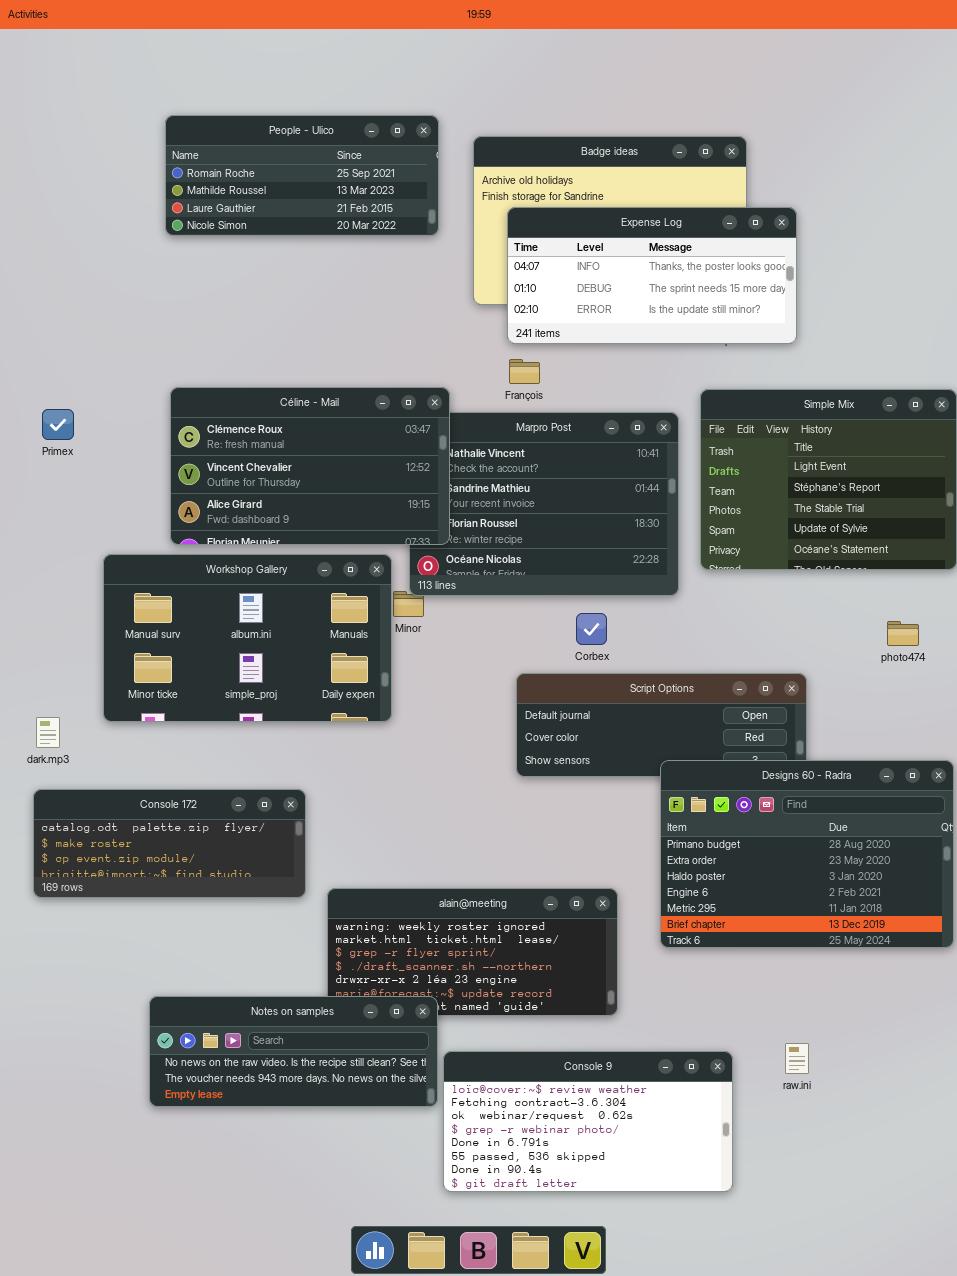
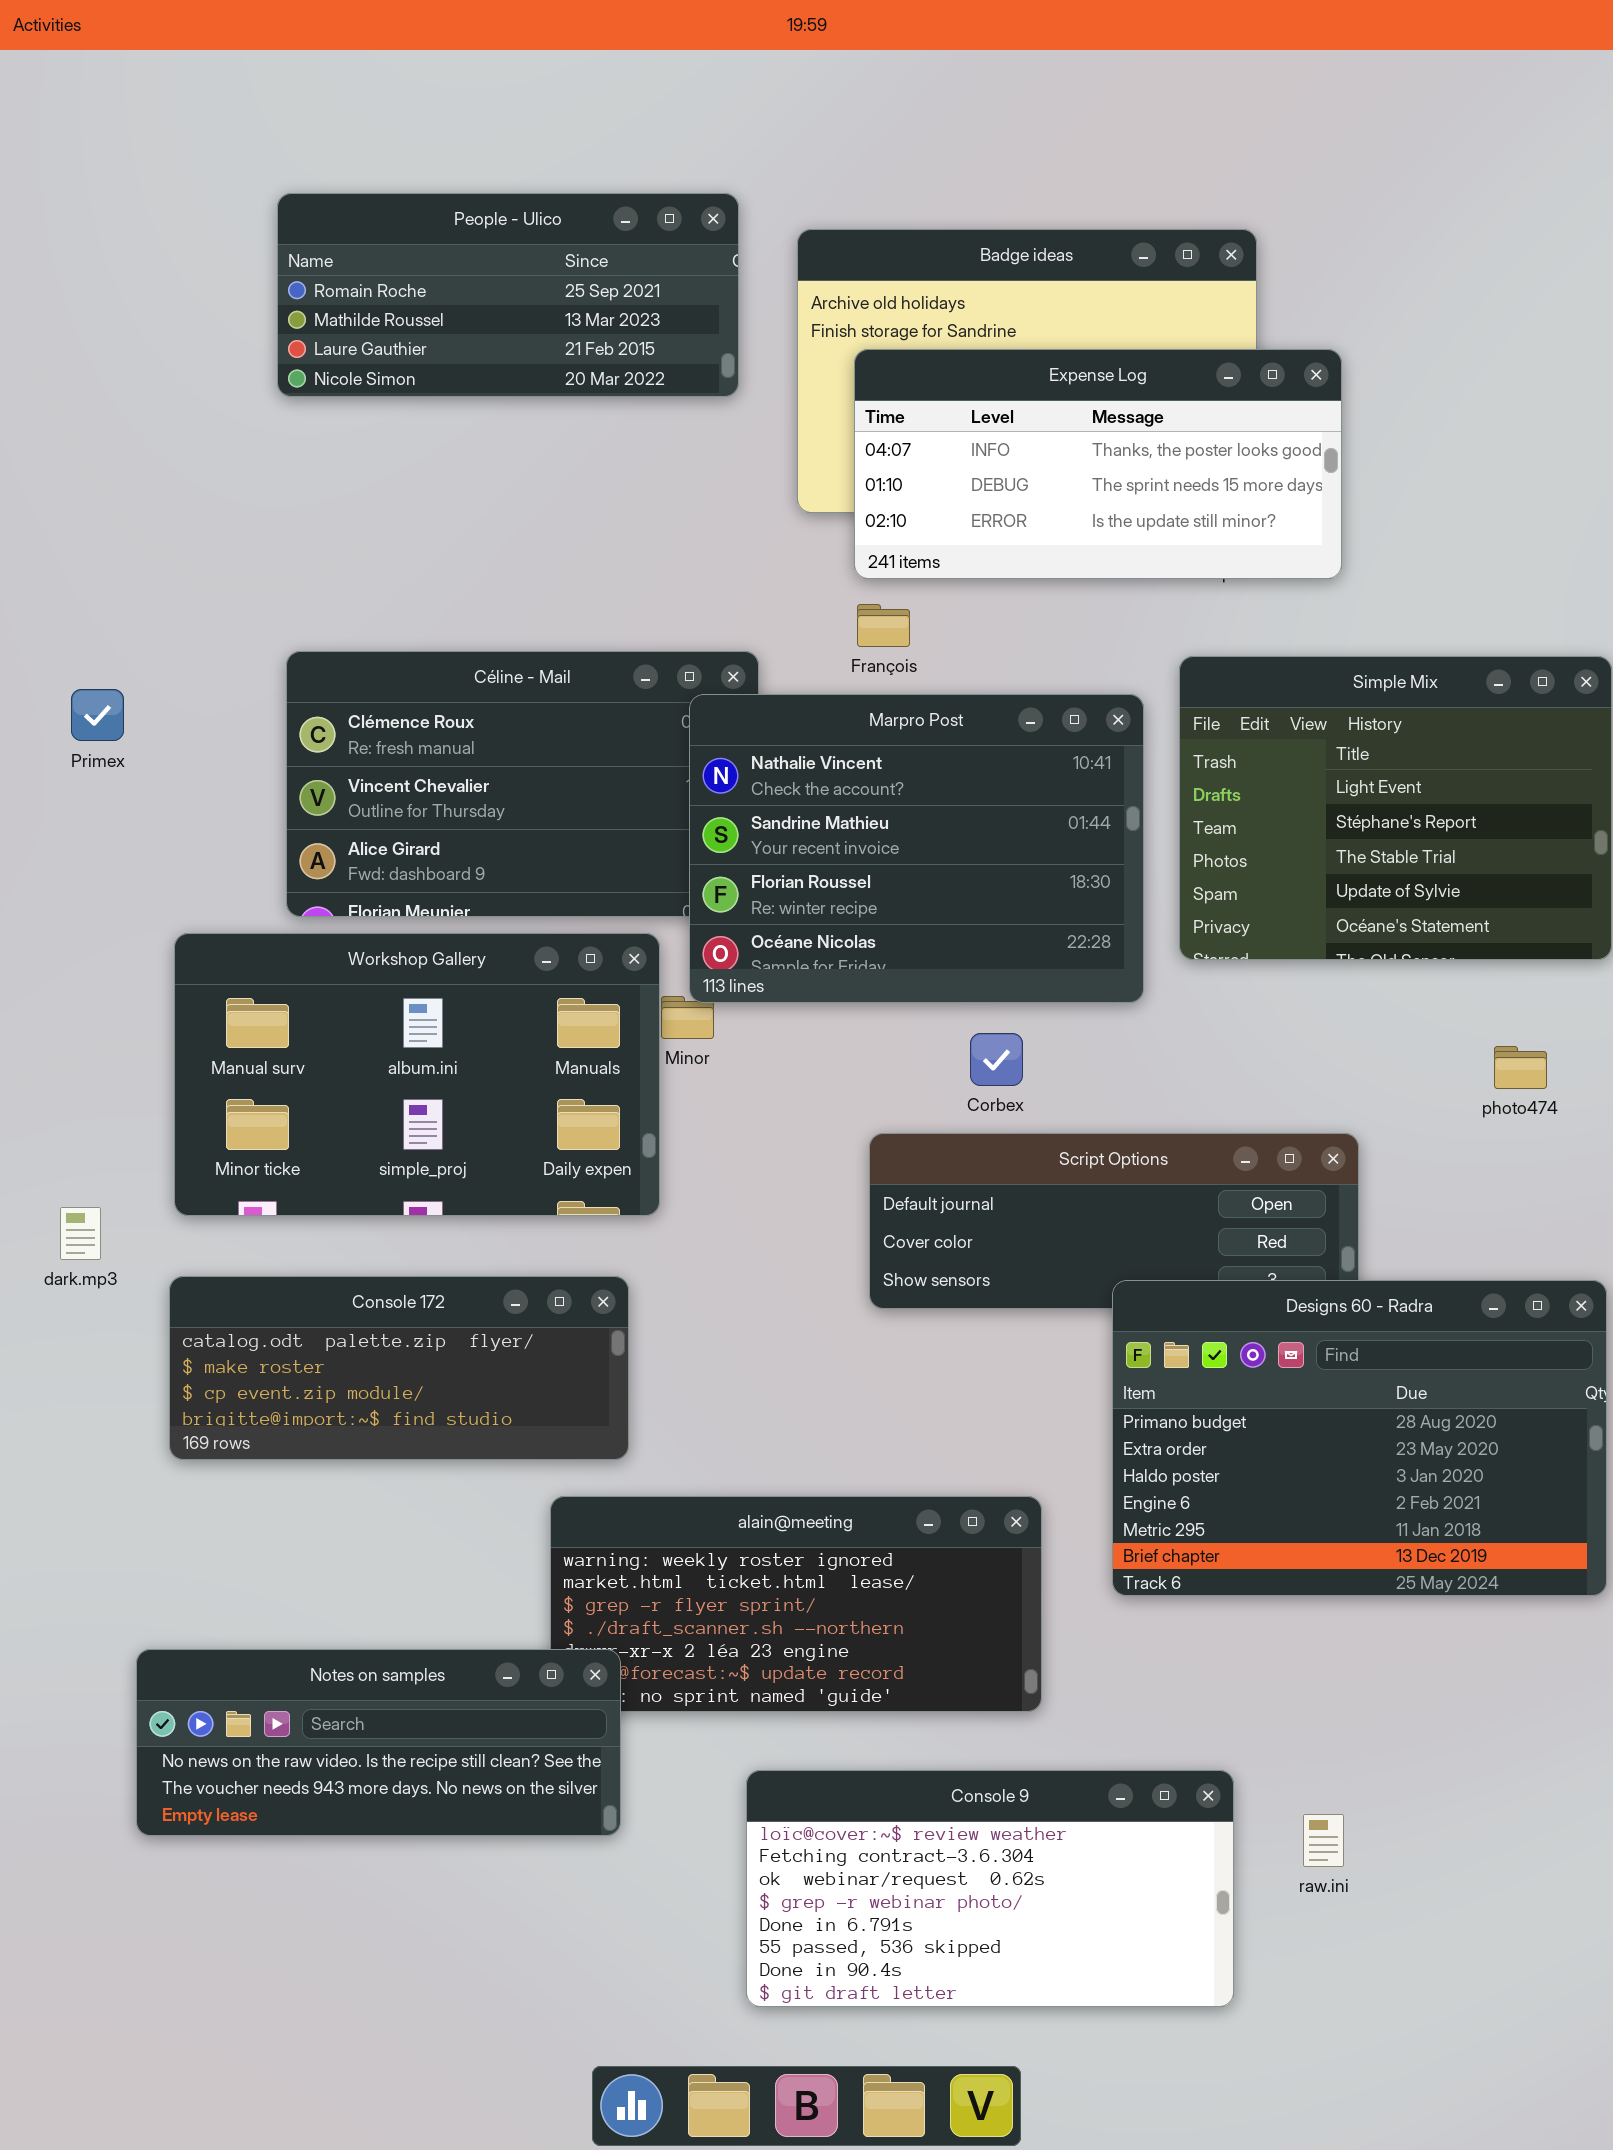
Marpro Post: [409,412,679,596] -> [689,694,1144,1003], raised
Console 172: [33,789,306,898] -> [169,1276,629,1460], moved
Notes on samples: [149,996,438,1107] -> [136,1649,621,1836], moved
raw.ini: [785,1043,809,1074] -> [1303,1814,1344,1867], moved

